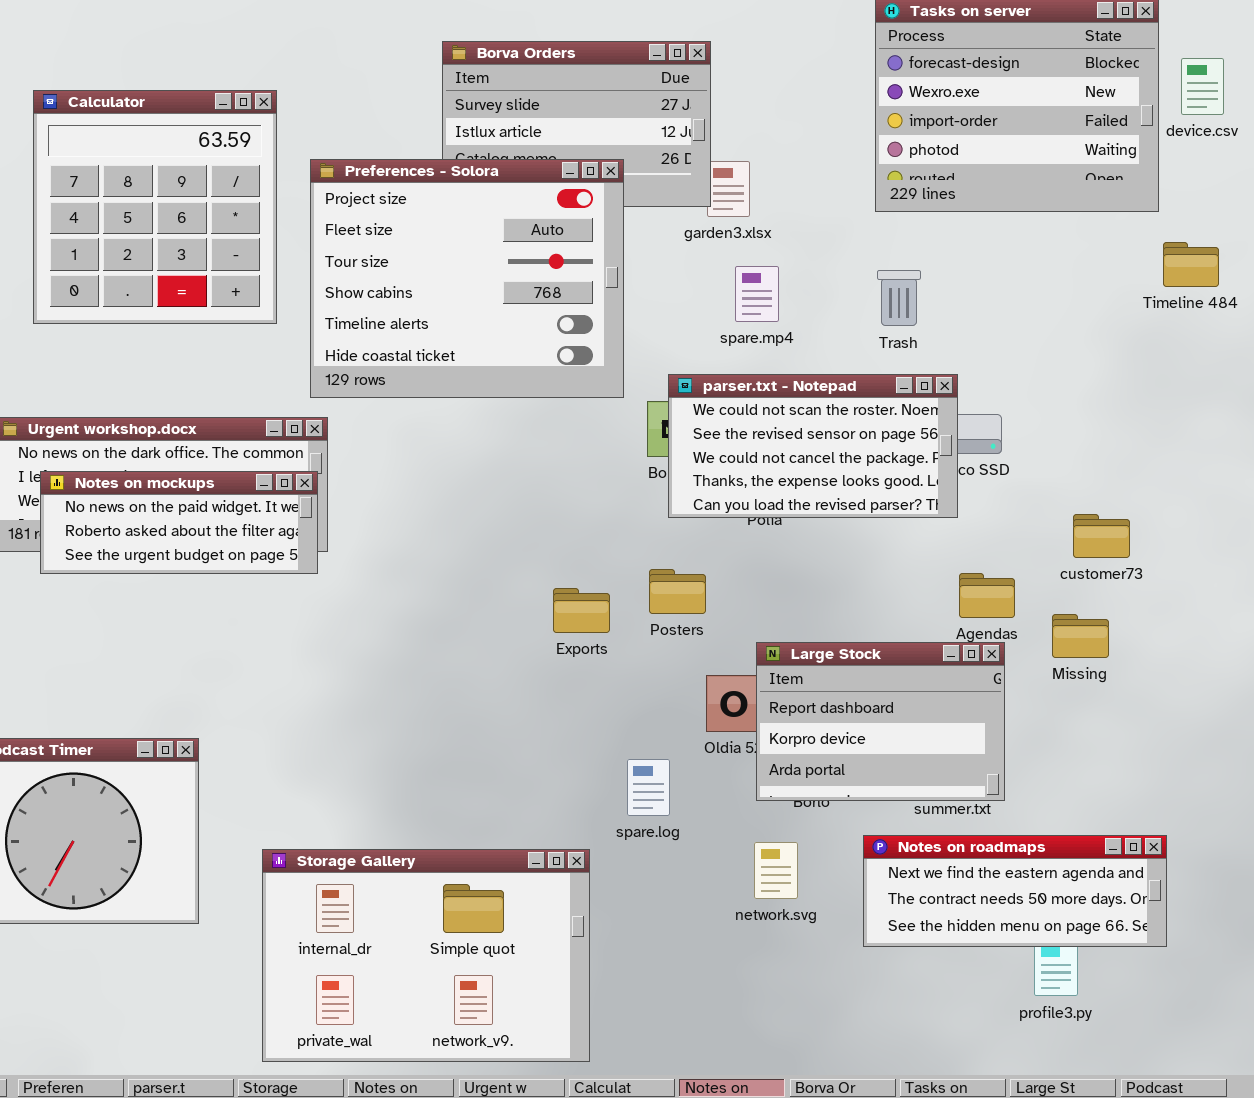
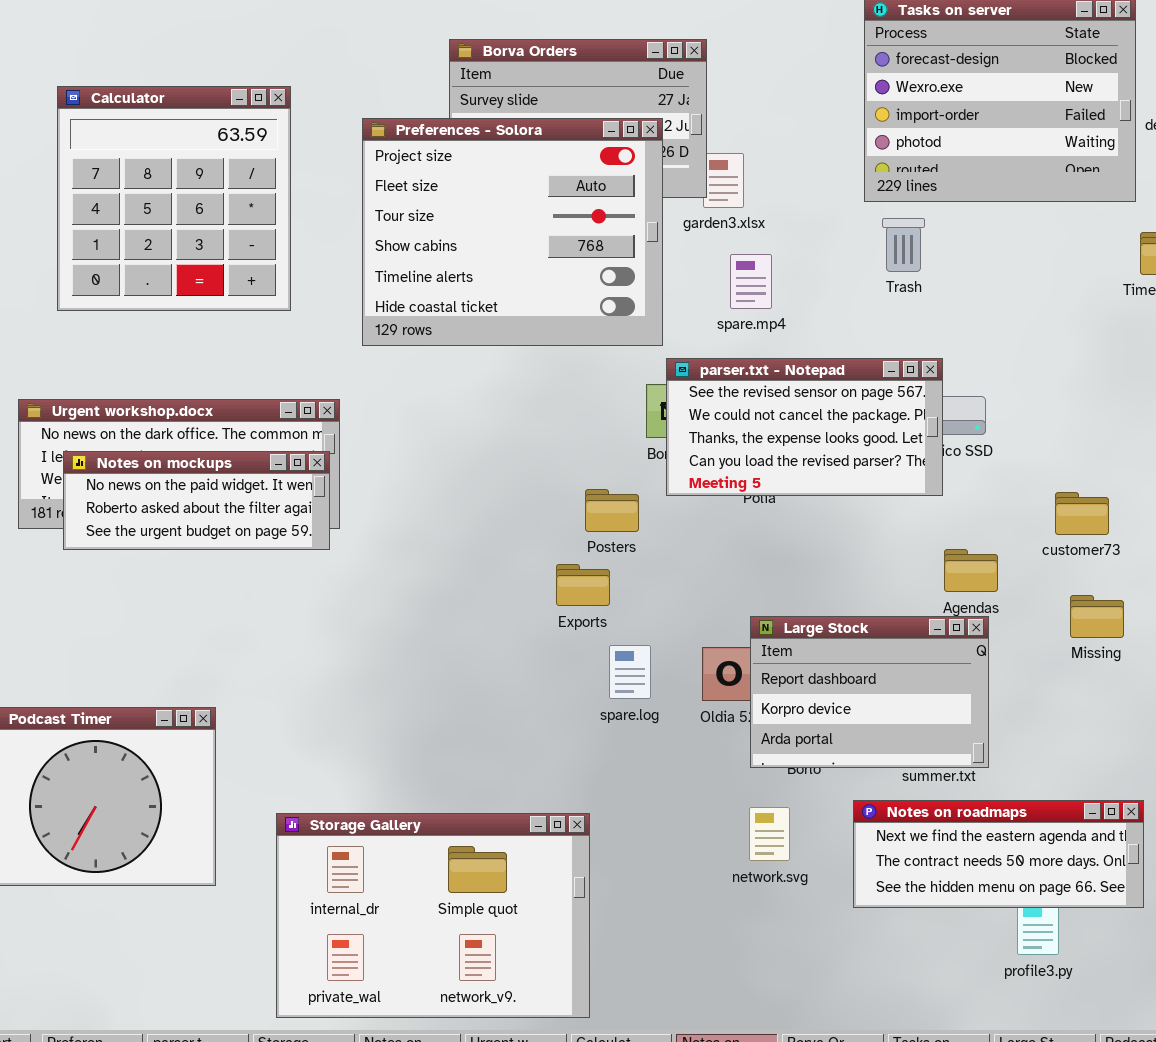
Preferences - Solora: [310,159,624,398] -> [362,118,663,346], moved
Trash: [877,270,921,326] -> [882,218,925,272], moved
parser.txt - Notepad: [668,374,958,518] -> [666,358,943,496], scrolled down 1 row
Posters: [649,569,706,614] -> [585,489,639,532], moved
Missing: [1052,614,1109,658] -> [1070,595,1124,638], moved
spare.log: [627,759,670,816] -> [609,645,651,699], moved

